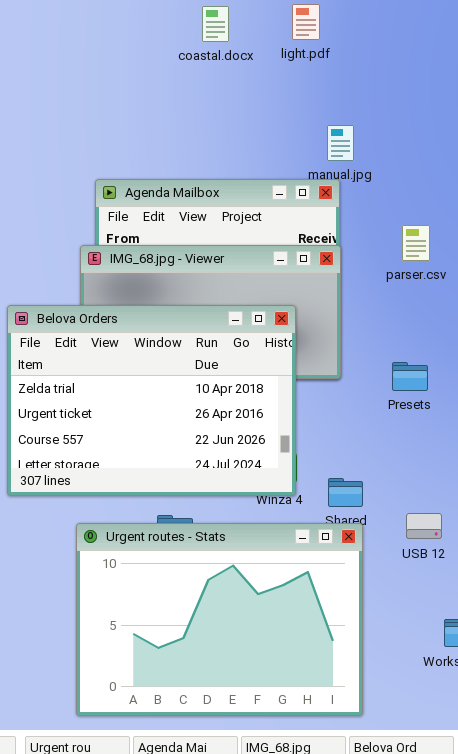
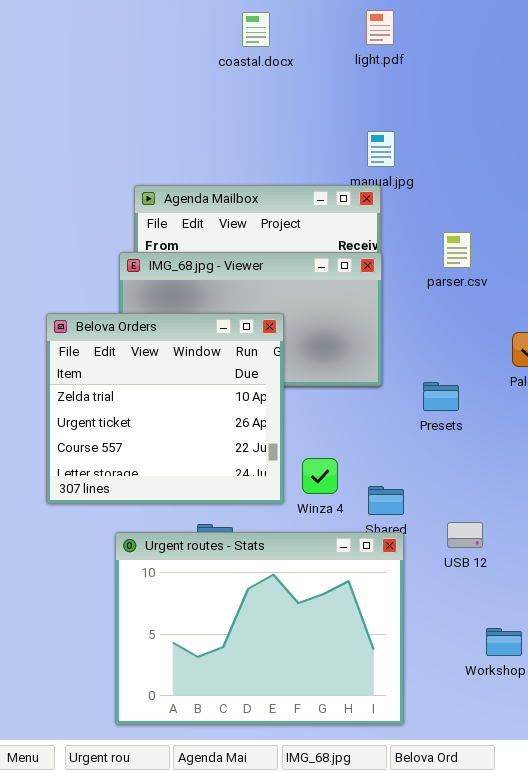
light.pdf: [292,4,320,40] -> [366,10,394,45], moved
Belova Orders: [7,305,296,496] -> [46,313,284,504], resized
Presets: [392,362,428,391] -> [423,382,459,411], moved

